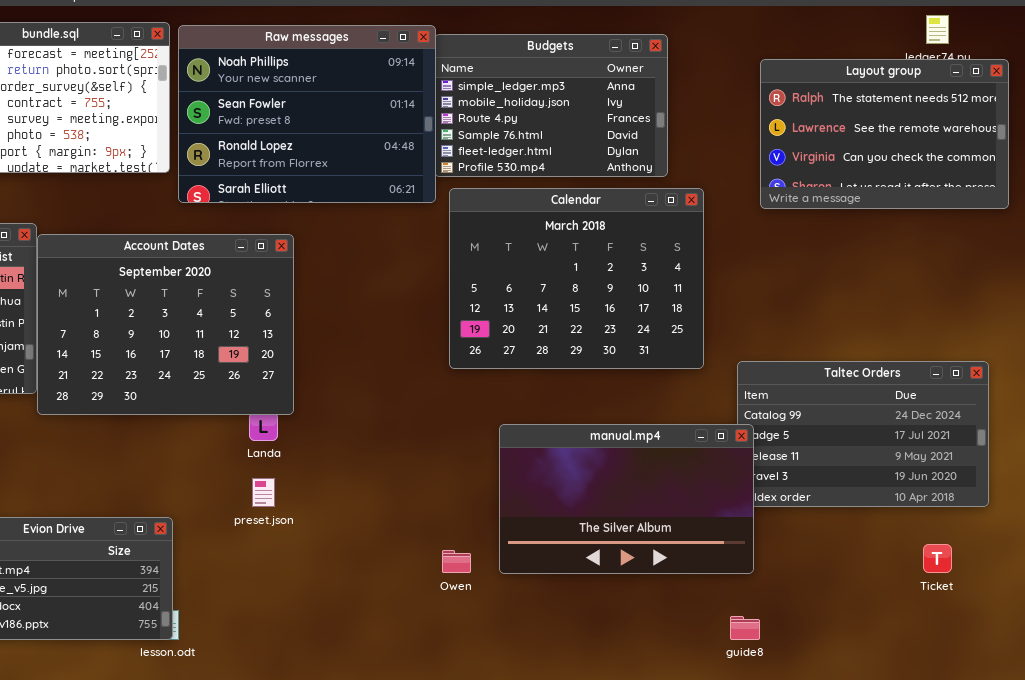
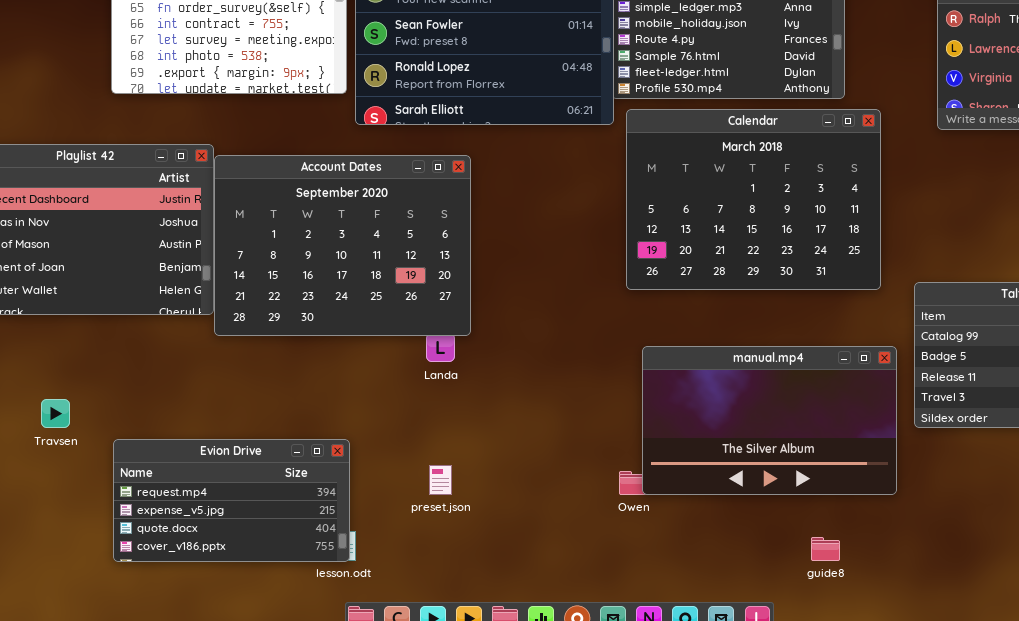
manual.mp4: [499,424,754,574] -> [642,346,897,495], moved
preset.json: [252,478,275,507] -> [429,465,452,495], moved
guide8: [730,616,760,640] -> [811,537,840,561], moved

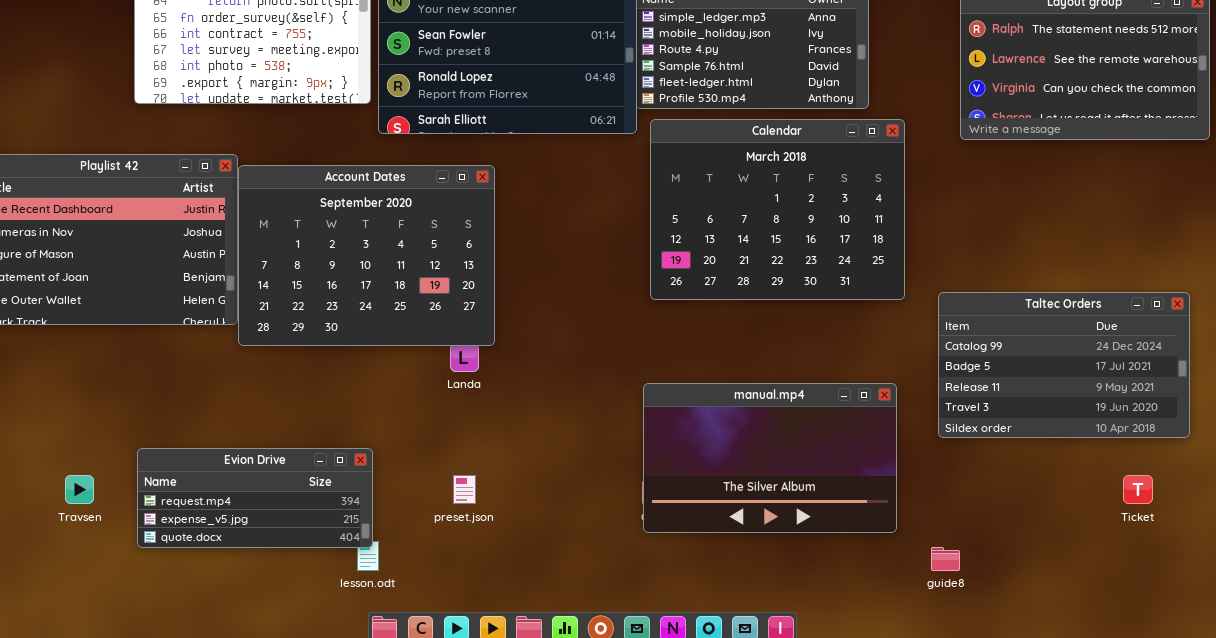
manual.mp4: [642,346,897,495] -> [643,383,897,533], moved
Travsen: [41,399,70,428] -> [65,475,94,504], moved
Evion Drive: [113,439,350,562] -> [137,448,373,548], resized
guide8: [811,537,840,561] -> [931,547,960,571], moved

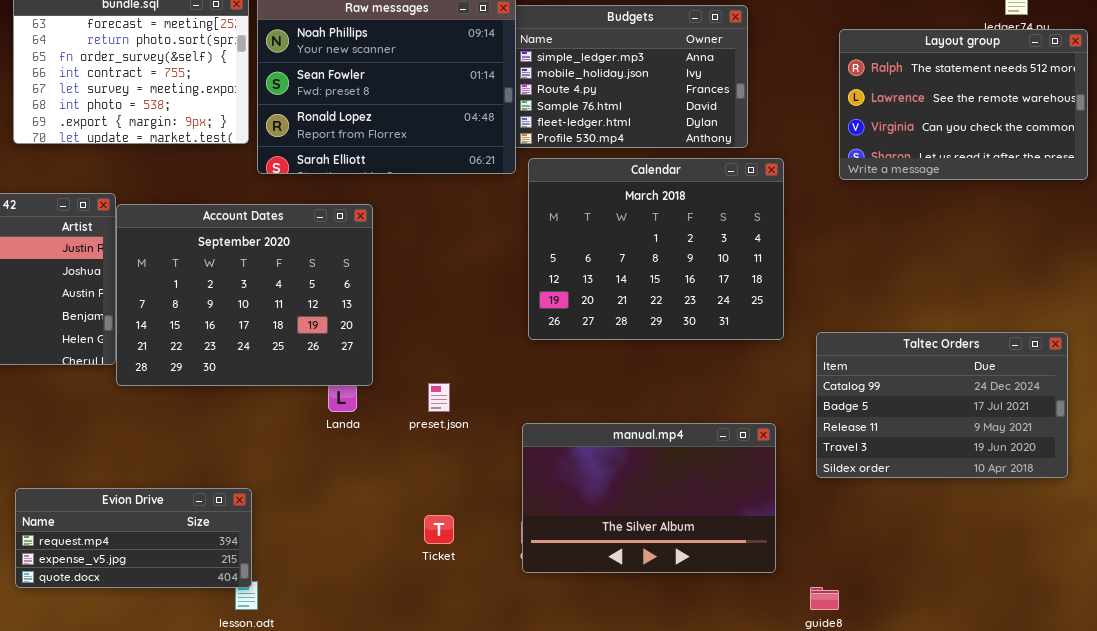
preset.json: [453,475,476,504] -> [428,383,450,412], moved
Ticket: [1123,475,1153,504] -> [424,515,454,544], moved

